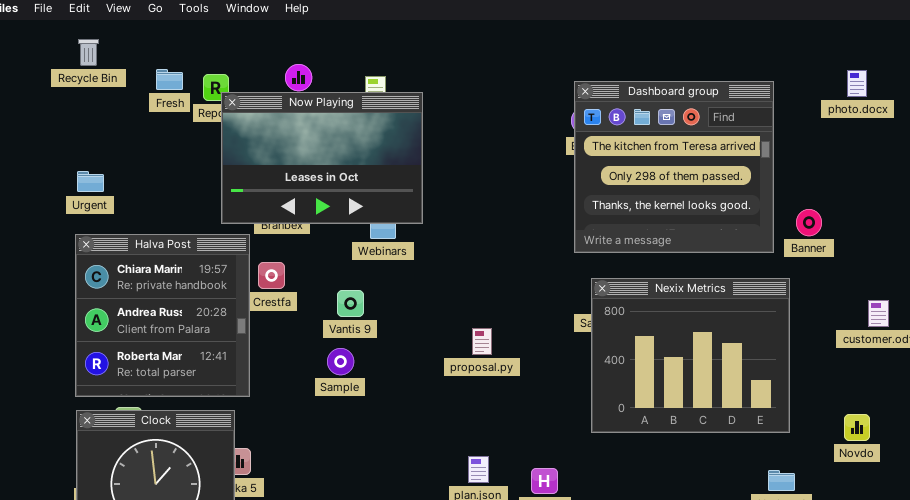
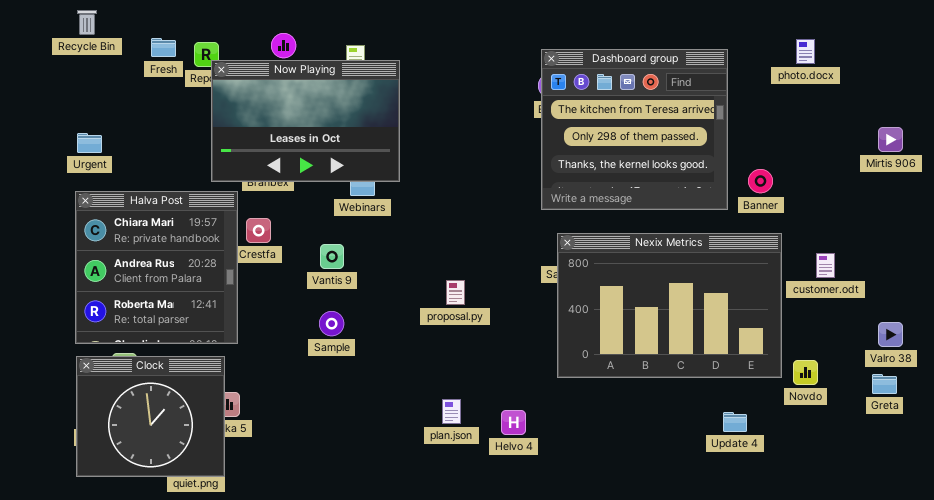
Nexix Metrics: [591,278,790,433] -> [557,233,782,378], resized
Sample: [327,348,354,375] -> [319,311,344,336], moved

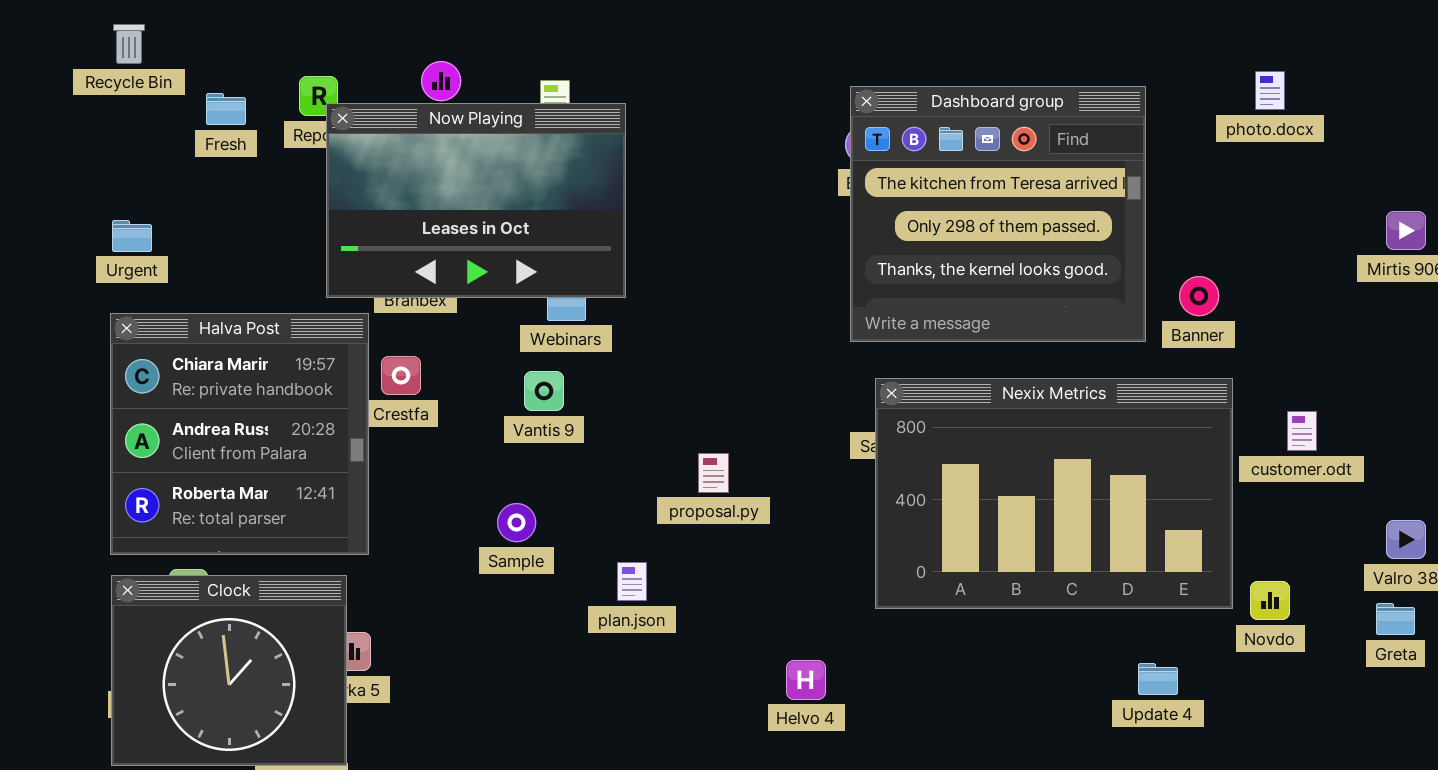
Fresh: [151,38,176,57] -> [206,93,246,125], moved
Vantis 9: [320,244,344,269] -> [524,371,564,411], moved
plan.json: [442,399,461,424] -> [617,562,647,601], moved

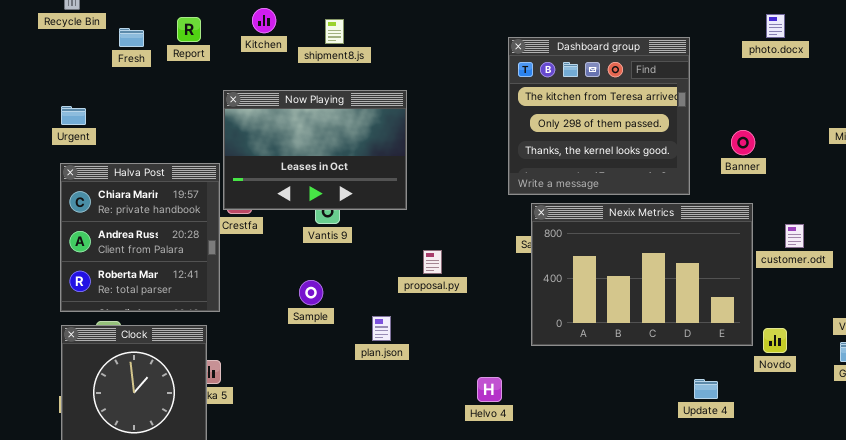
Dashboard group: [850,86,1146,342] -> [508,37,690,195], moved
Now Playing: [326,103,626,298] -> [223,90,407,210], moved
Banner: [1179,276,1219,316] -> [731,130,755,155], moved

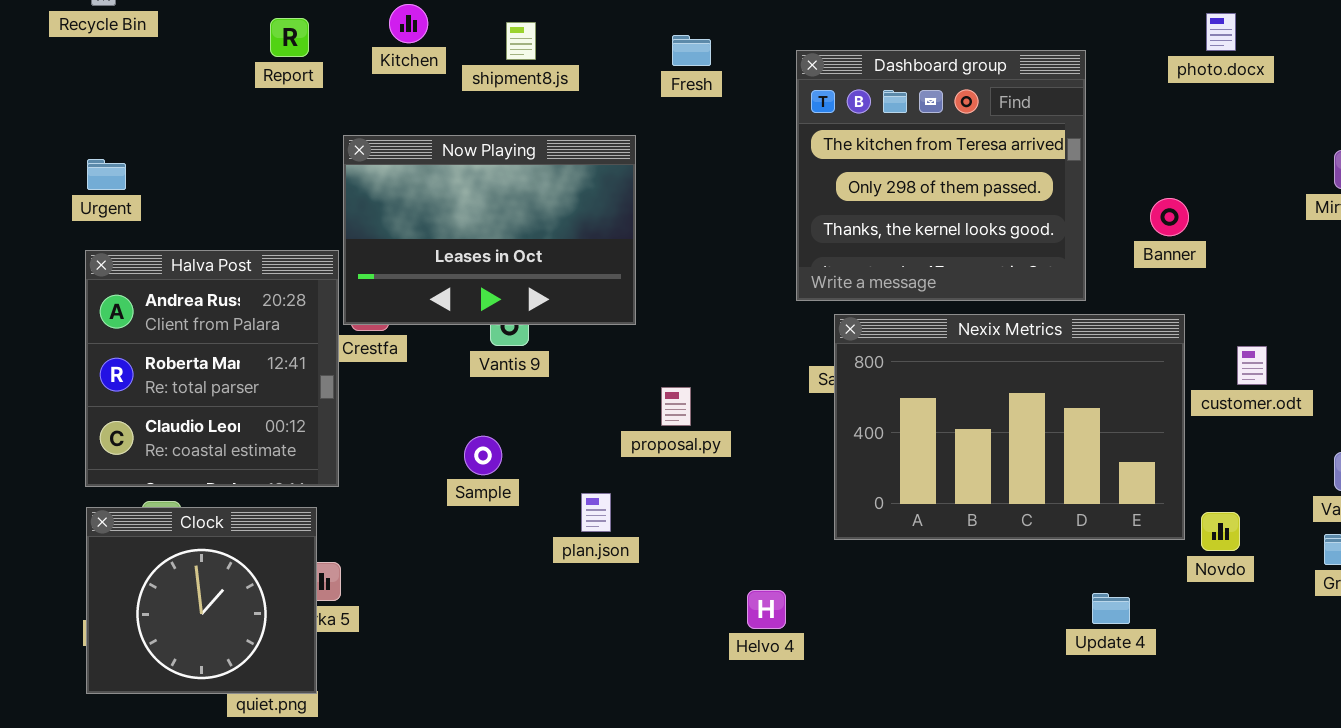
Fresh: [119,28,144,47] -> [672,35,711,66], moved
Halva Post: [60,163,220,312] -> [85,250,339,487], scrolled down 1 row

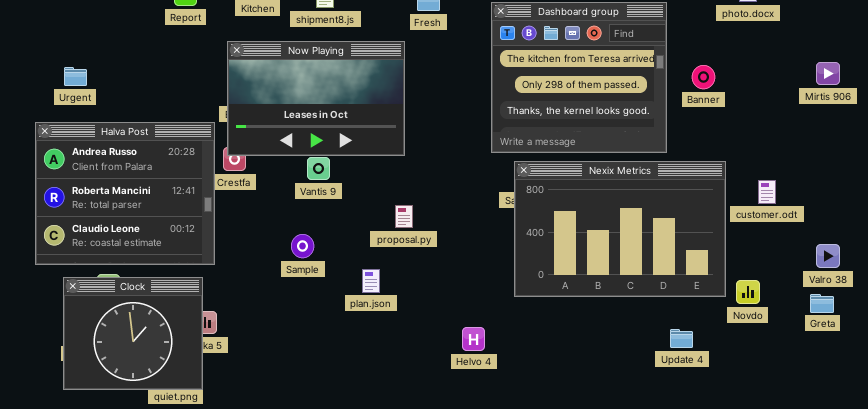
Now Playing: [343,135,636,325] -> [227,41,405,156], moved
Banner: [1150,198,1189,236] -> [692,65,715,89], moved
Halva Post: [85,250,339,487] -> [35,122,215,265], resized
proposal.py: [661,387,691,426] -> [395,205,413,228], moved

